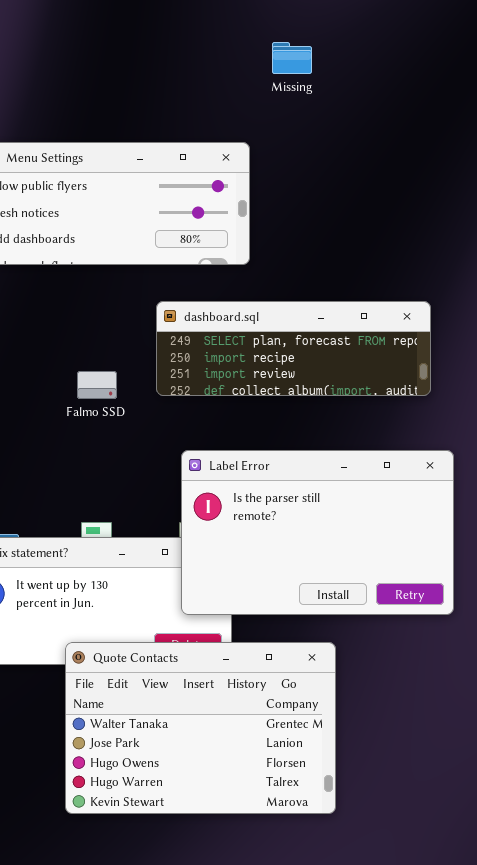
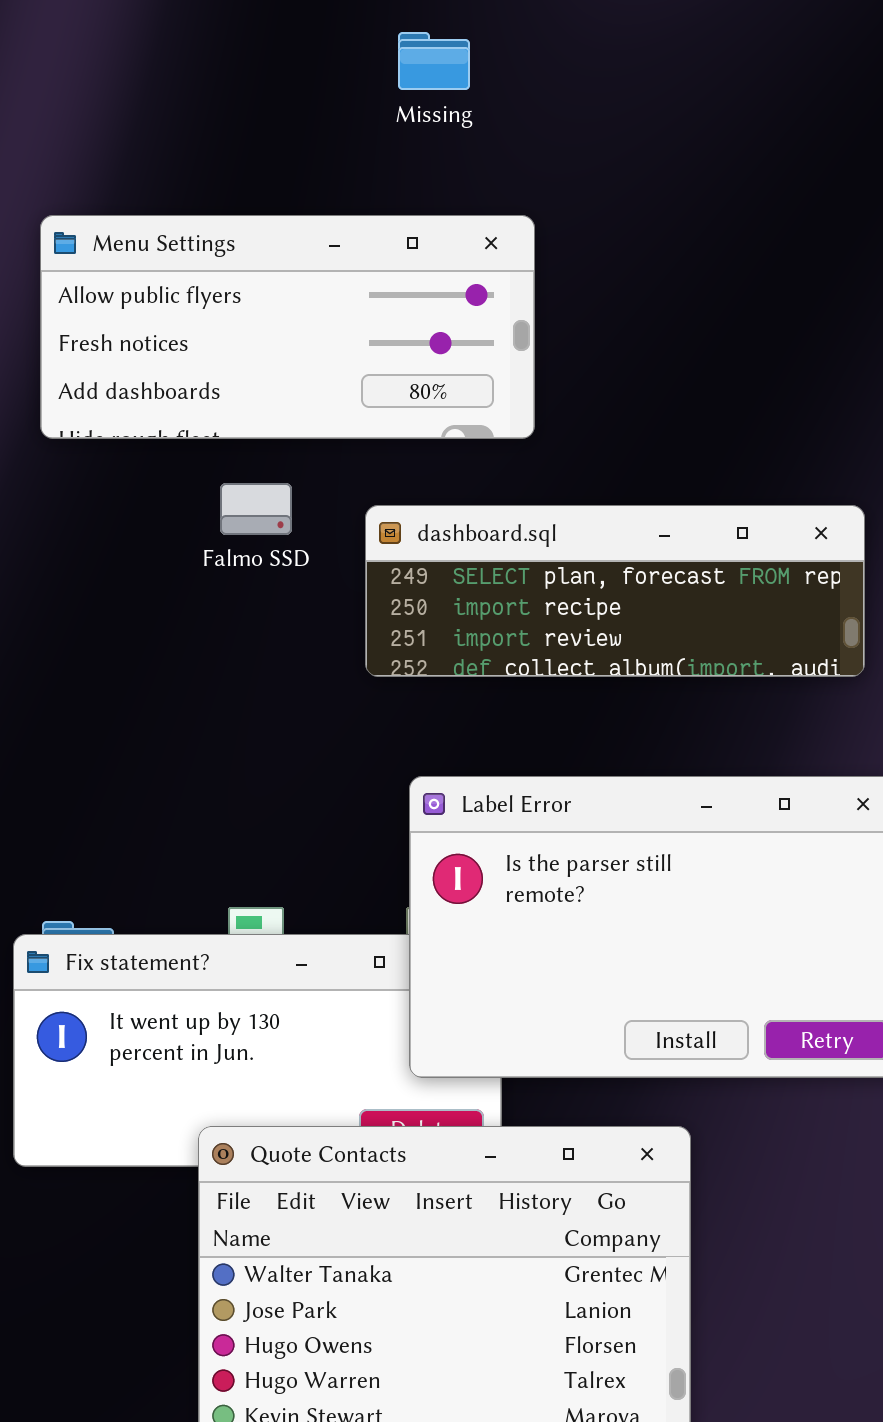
Missing: [272,42,312,74] -> [398,32,470,90], moved
Falmo SSD: [77,371,117,399] -> [220,483,292,535], moved

